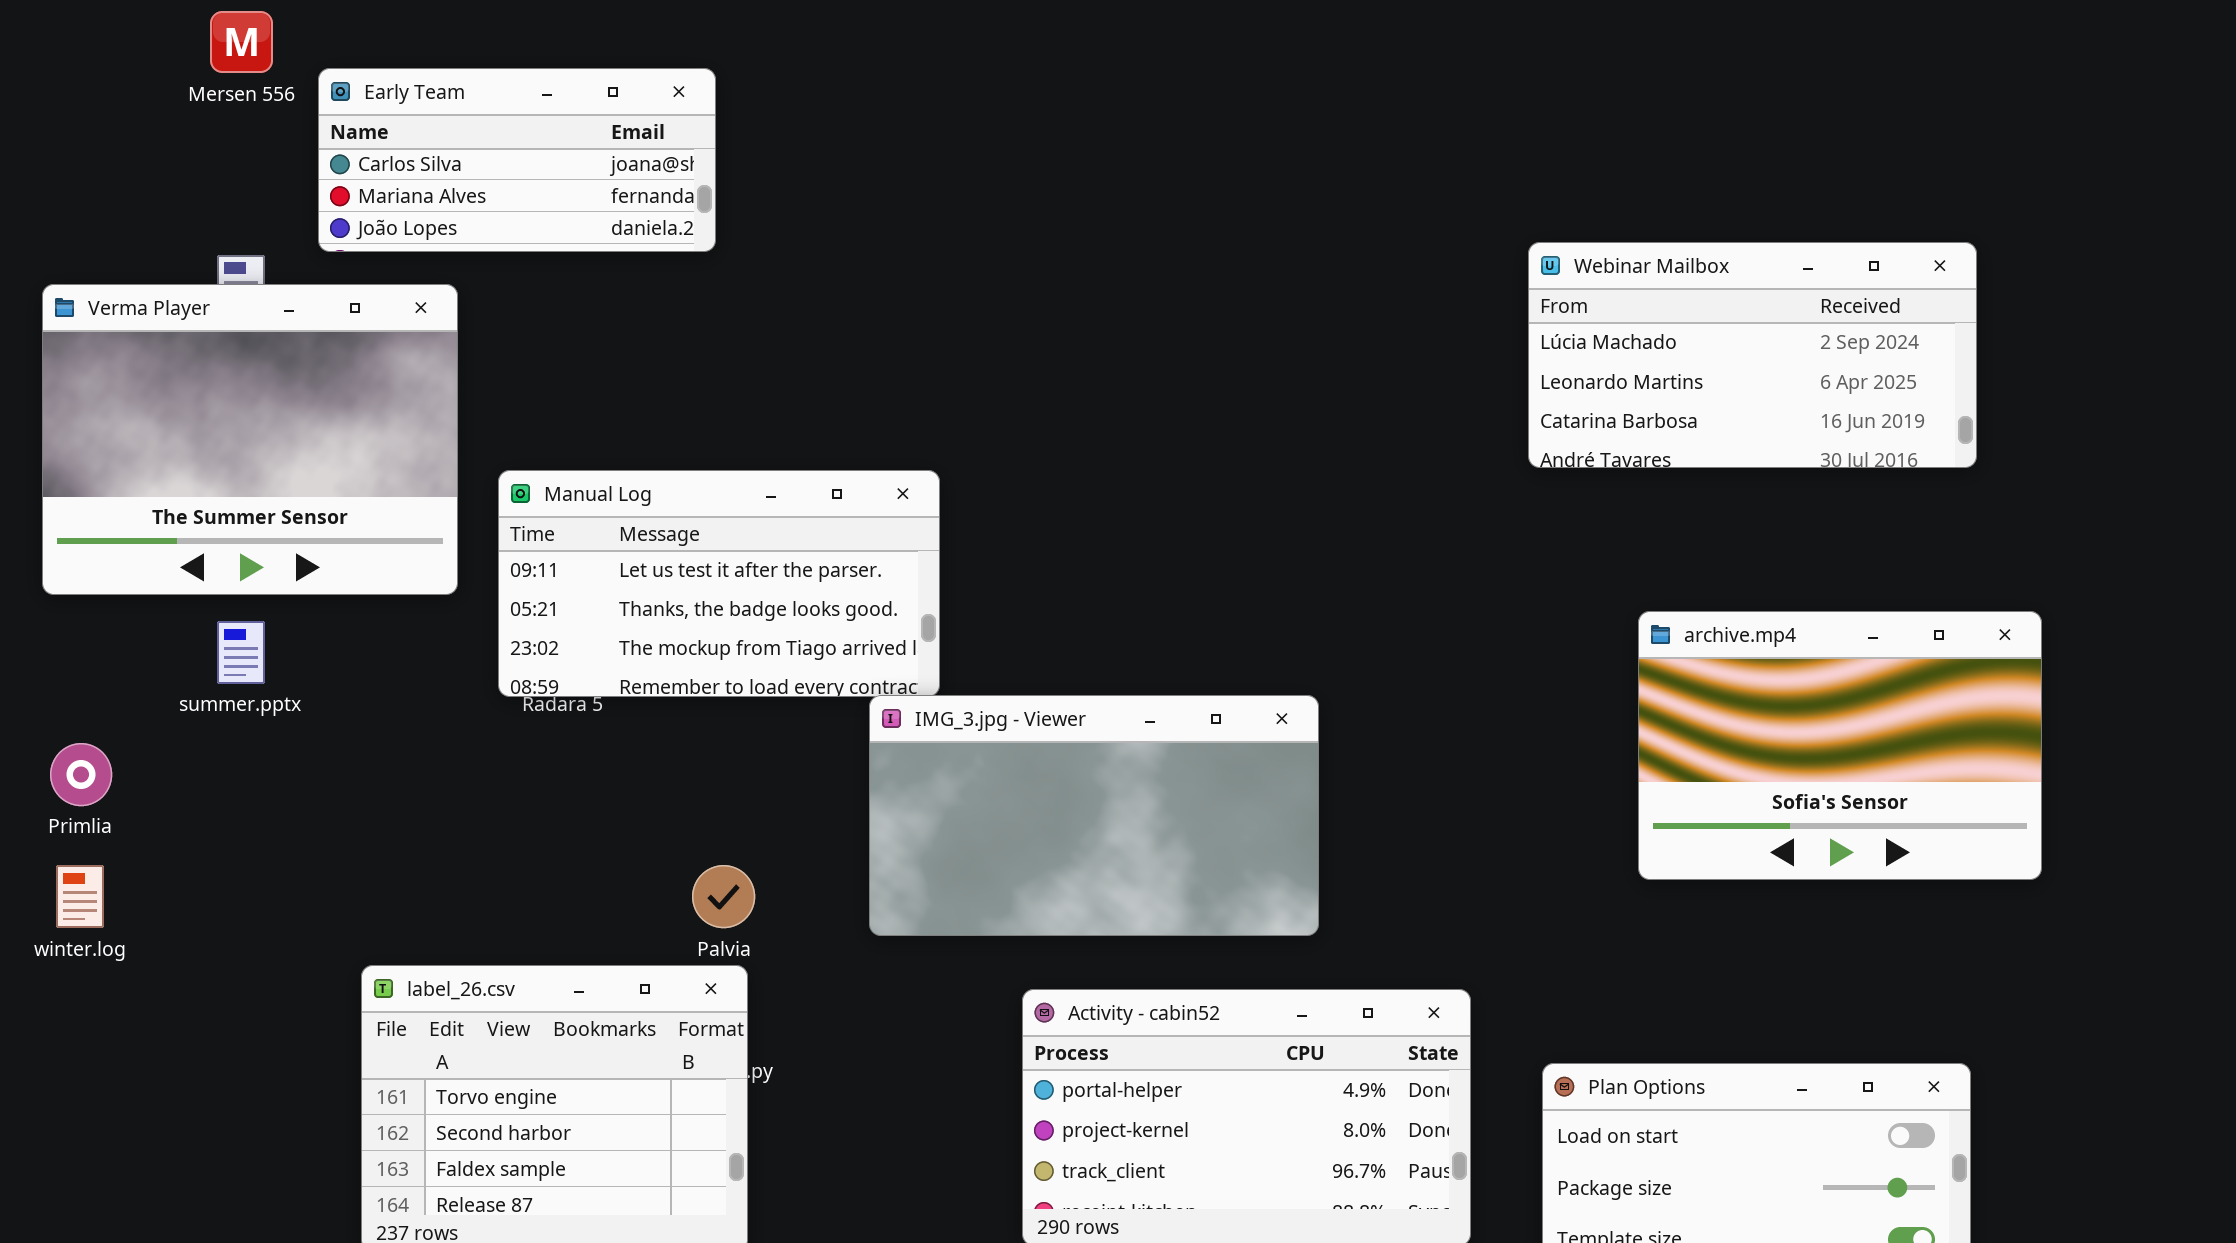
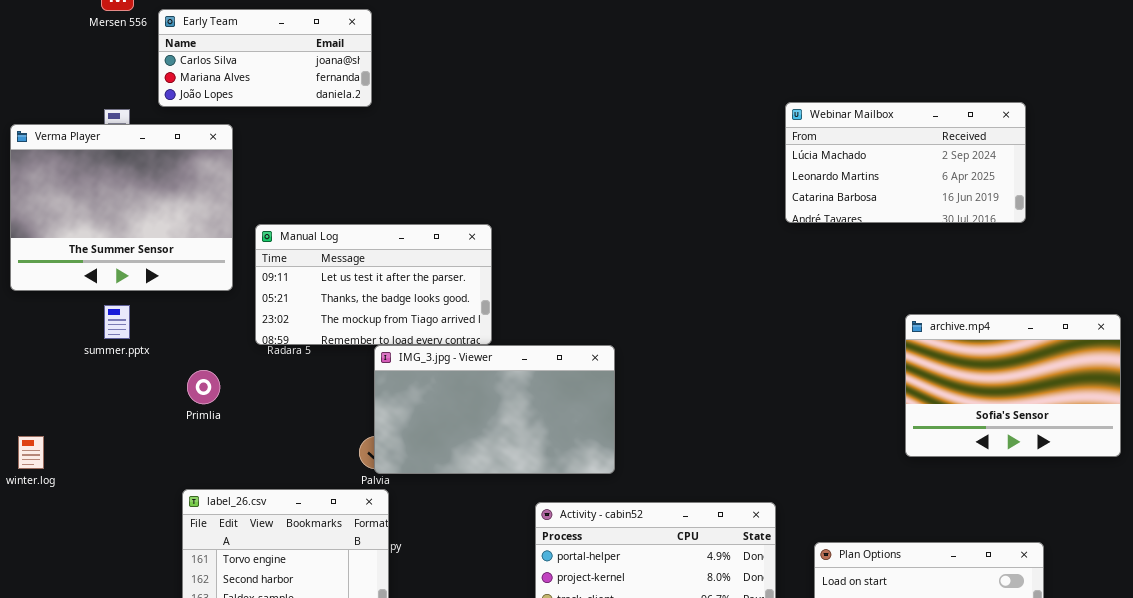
Webinar Mailbox: [1528,242,1977,468] -> [785,102,1026,223], moved
archive.mp4: [1638,611,2042,880] -> [905,314,1121,457], moved
IMG_3.jpg - Viewer: [869,695,1319,936] -> [374,345,615,474], moved
Primlia: [50,743,112,806] -> [187,370,220,404], moved

